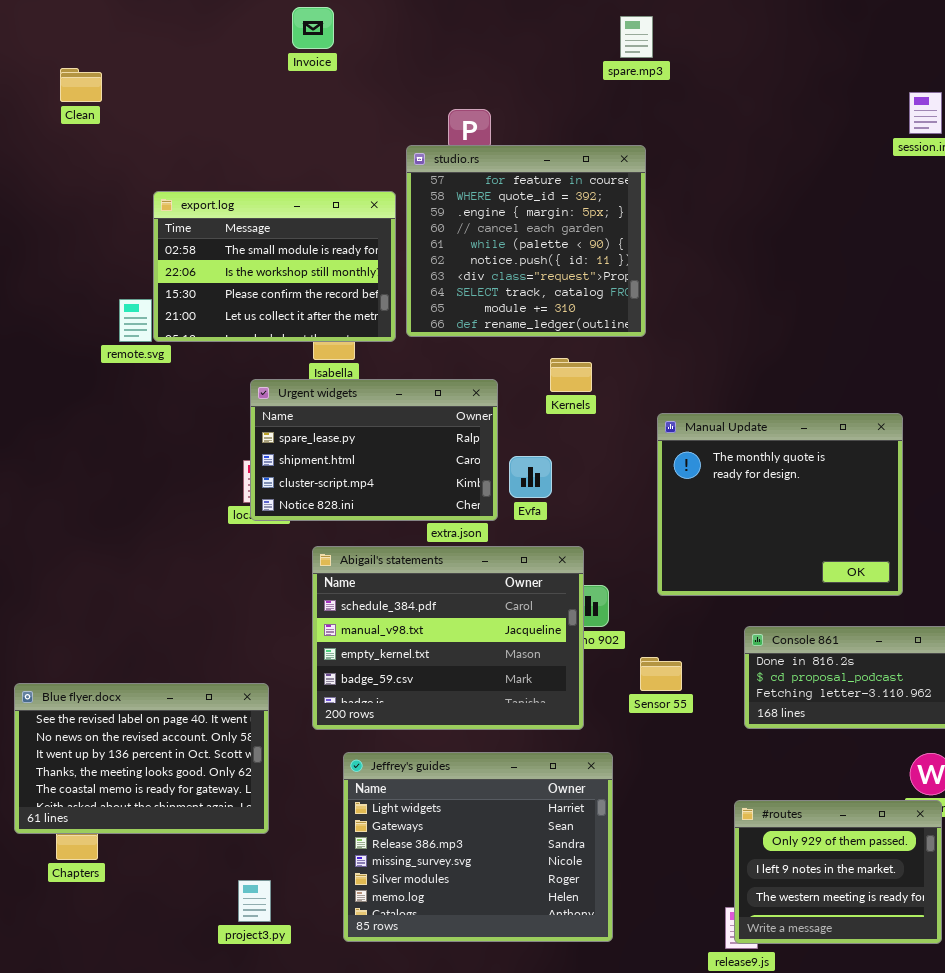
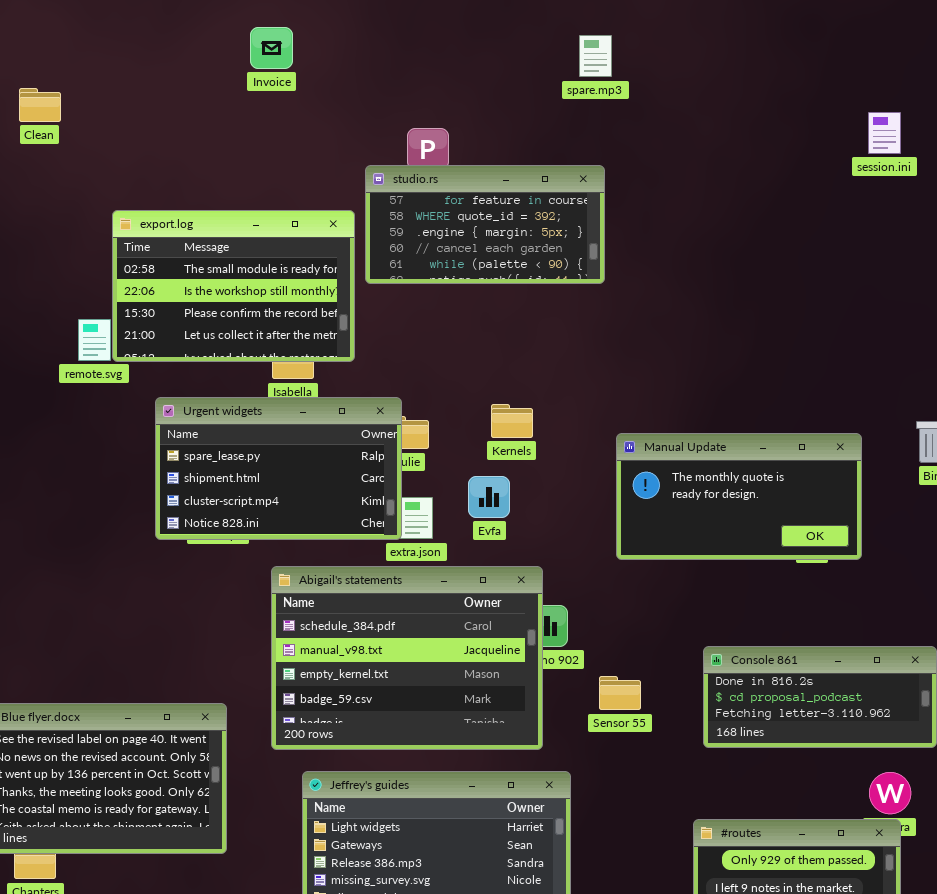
studio.rs: [406,145,646,337] -> [365,165,605,284], resized
Kernels: [550,358,592,392] -> [491,404,533,438], moved
Urgent widgets: [250,379,498,521] -> [155,397,402,540], moved
Manual Update: [657,413,903,596] -> [616,433,862,560], resized

